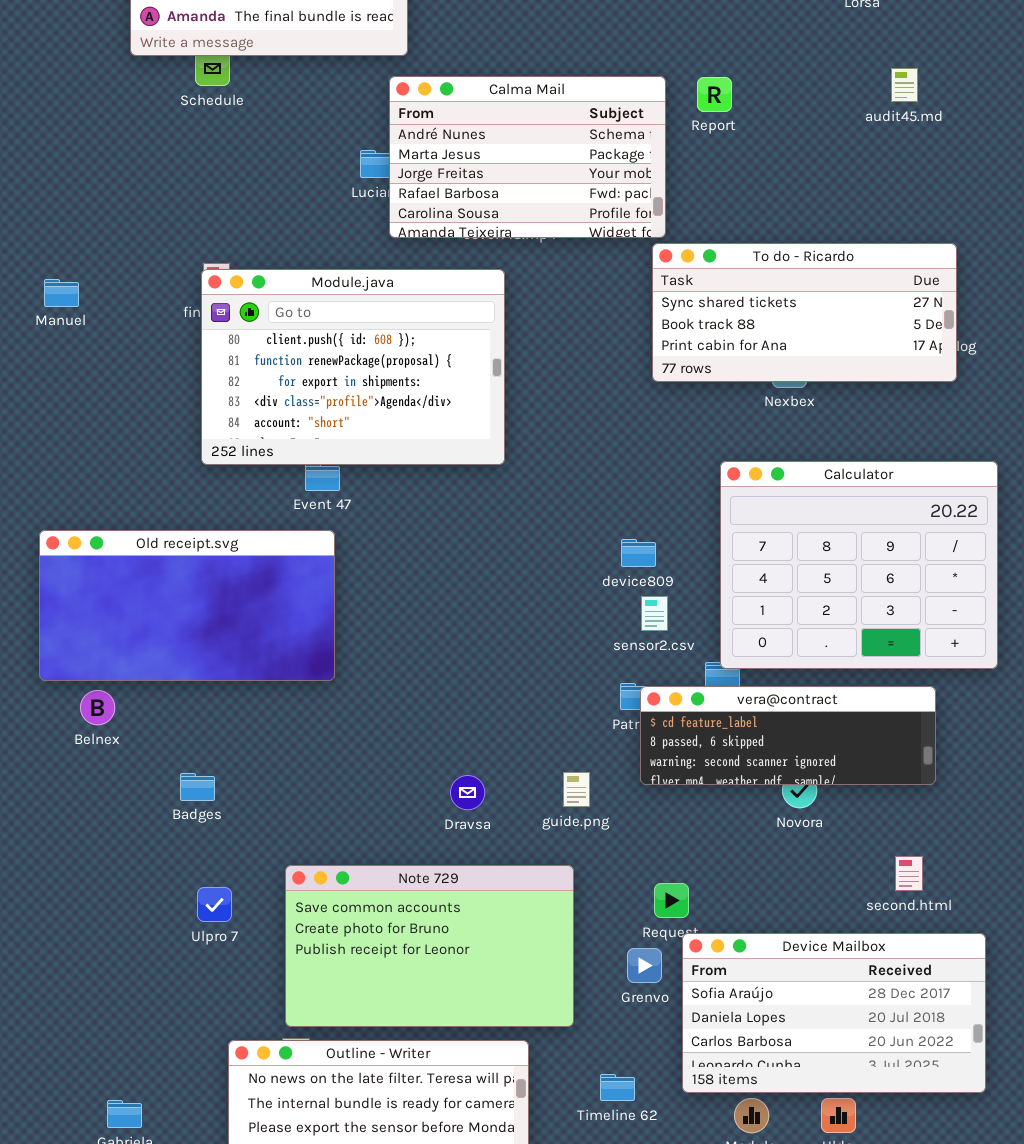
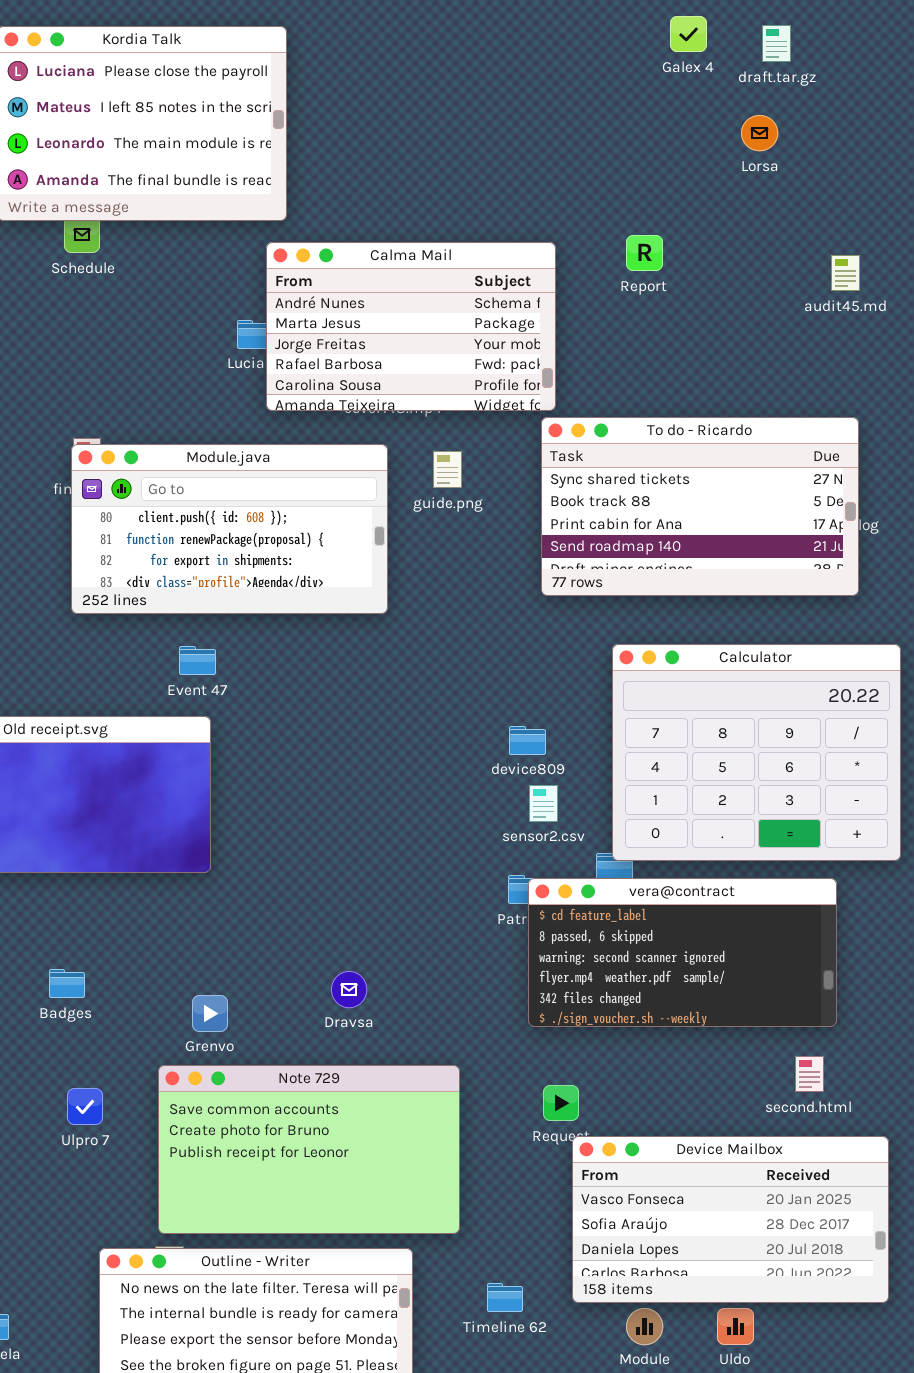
audit45.md: [891,68,918,102] -> [831,255,860,291], moved
Report: [697,77,732,112] -> [626,235,663,271], moved
To do - Ricardo: [652,243,957,382] -> [541,417,859,596], resized
Module.java: [201,269,505,465] -> [71,444,388,614], resized
vera@contract: [640,686,936,785] -> [528,878,837,1027], resized
guide.png: [563,772,590,807] -> [433,451,462,488], moved
Device Mailbox: [682,933,986,1093] -> [572,1136,889,1303], scrolled up 1 row
Grenvo: [627,948,662,983] -> [192,995,228,1032], moved

